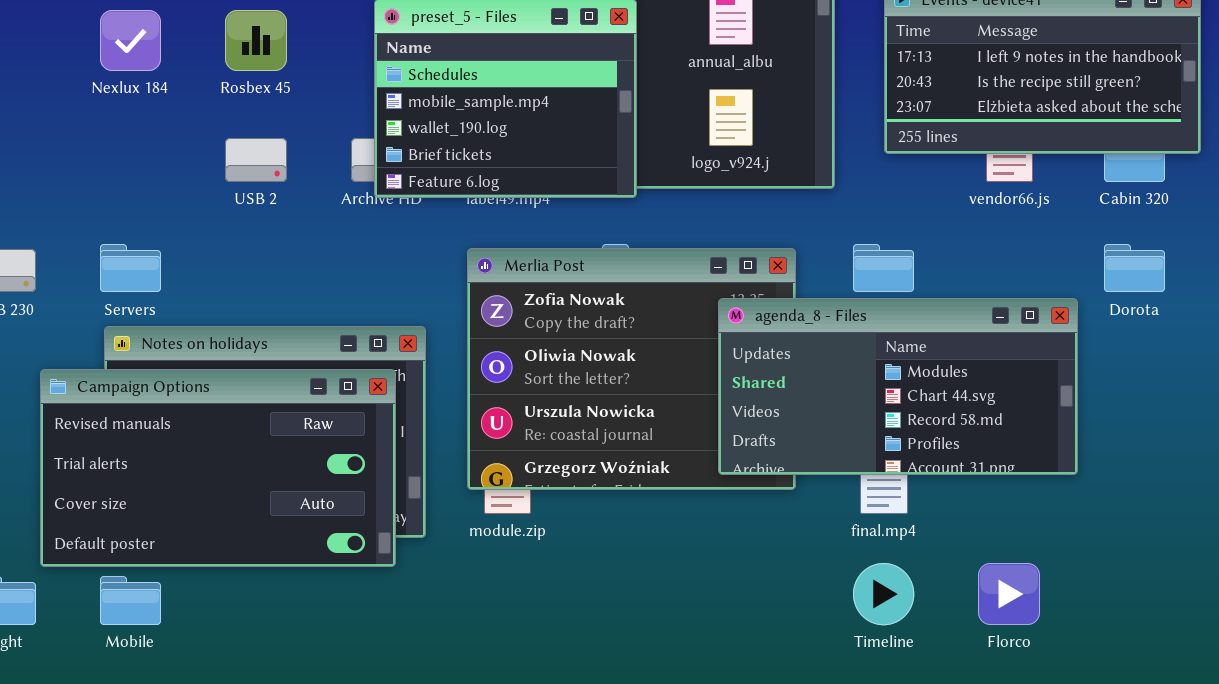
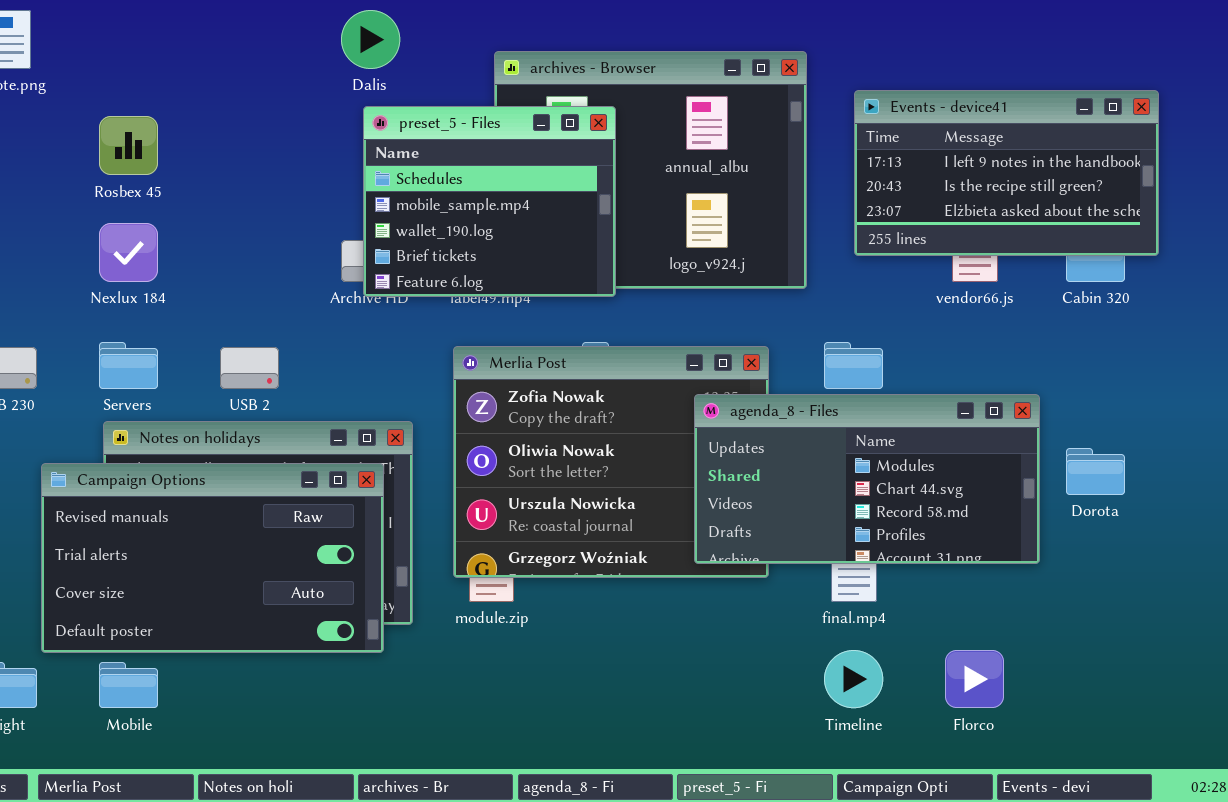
Nexlux 184: [100,10,161,71] -> [99,223,158,282], moved
Rosbex 45: [225,10,287,71] -> [99,116,158,175], moved
USB 2: [225,138,287,182] -> [220,347,279,389], moved
Dorota: [1104,244,1165,292] -> [1066,448,1125,495], moved

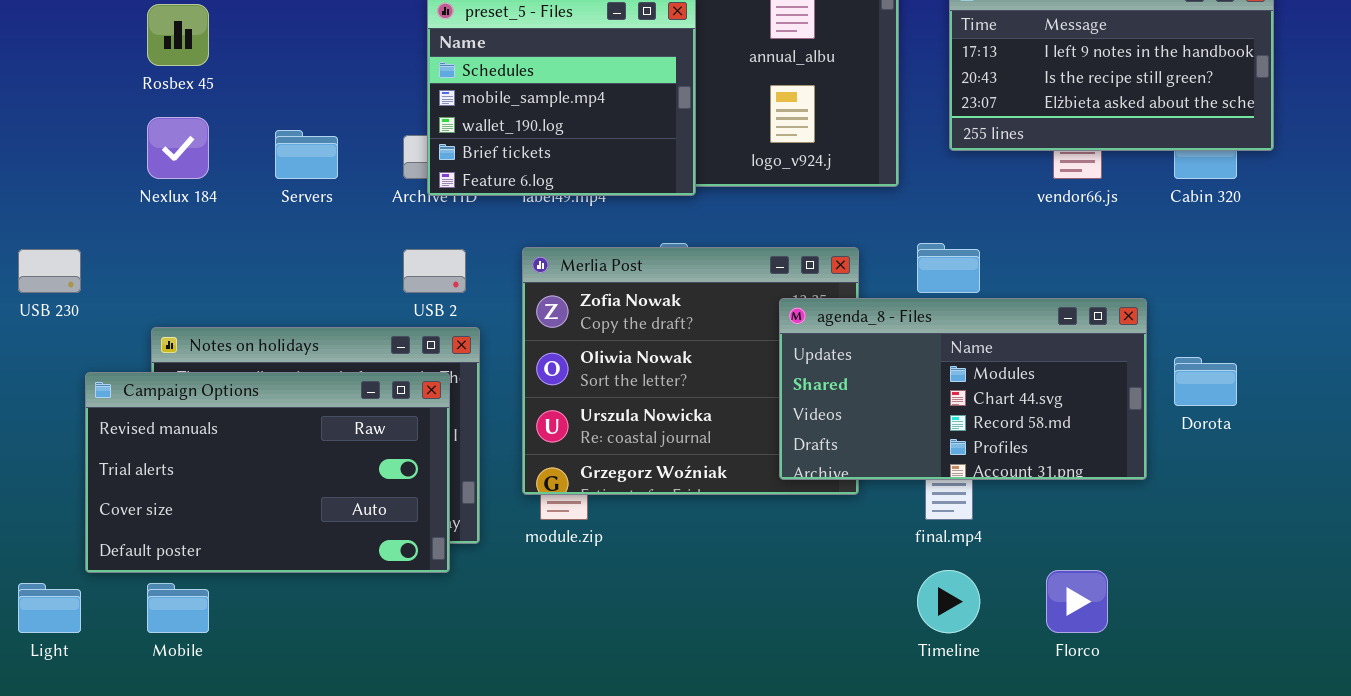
Servers: [99,342,158,389] -> [275,130,338,179], moved
USB 2: [220,347,279,389] -> [403,249,466,293], moved

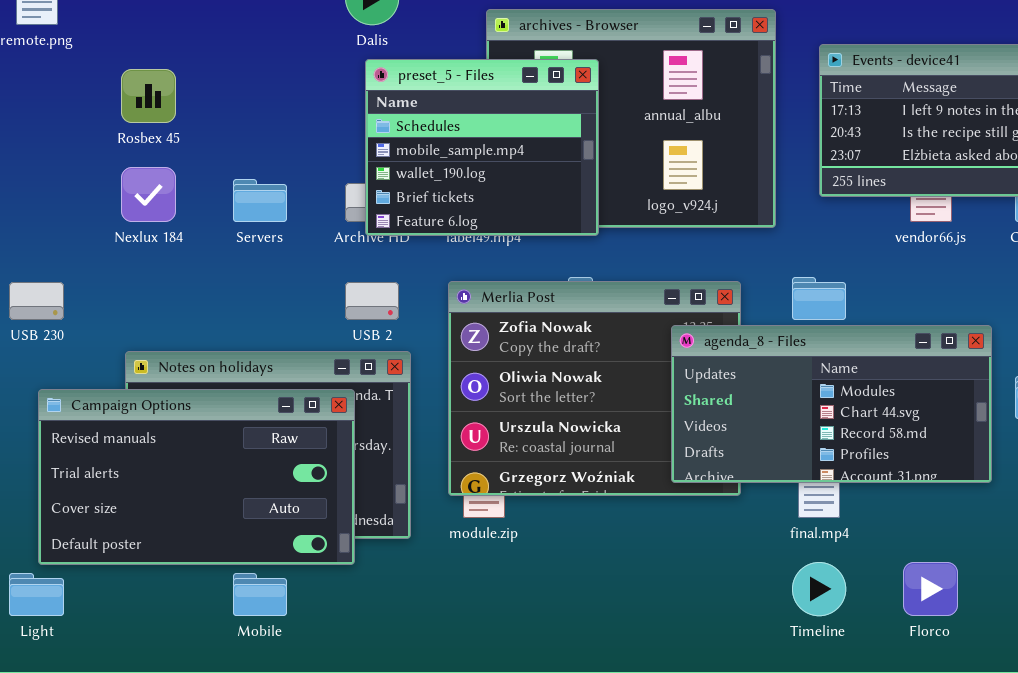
Campaign Options: [85,372,450,573] -> [38,389,355,565], moved
Mobile: [147,583,209,633] -> [233,573,287,616], moved

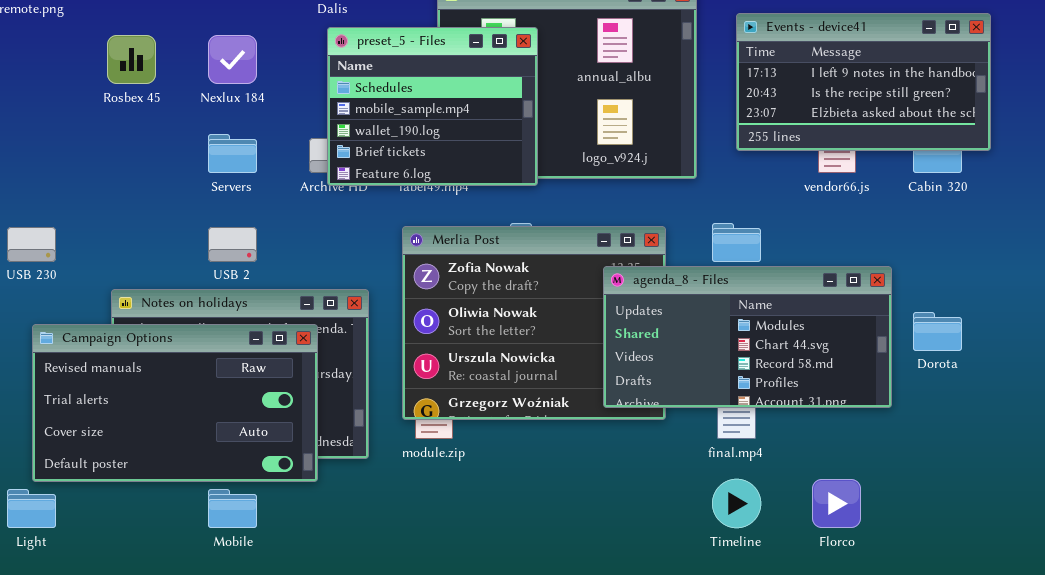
Nexlux 184: [121,167,176,222] -> [208,35,257,84], moved
USB 2: [345,282,399,320] -> [208,227,257,262], moved

